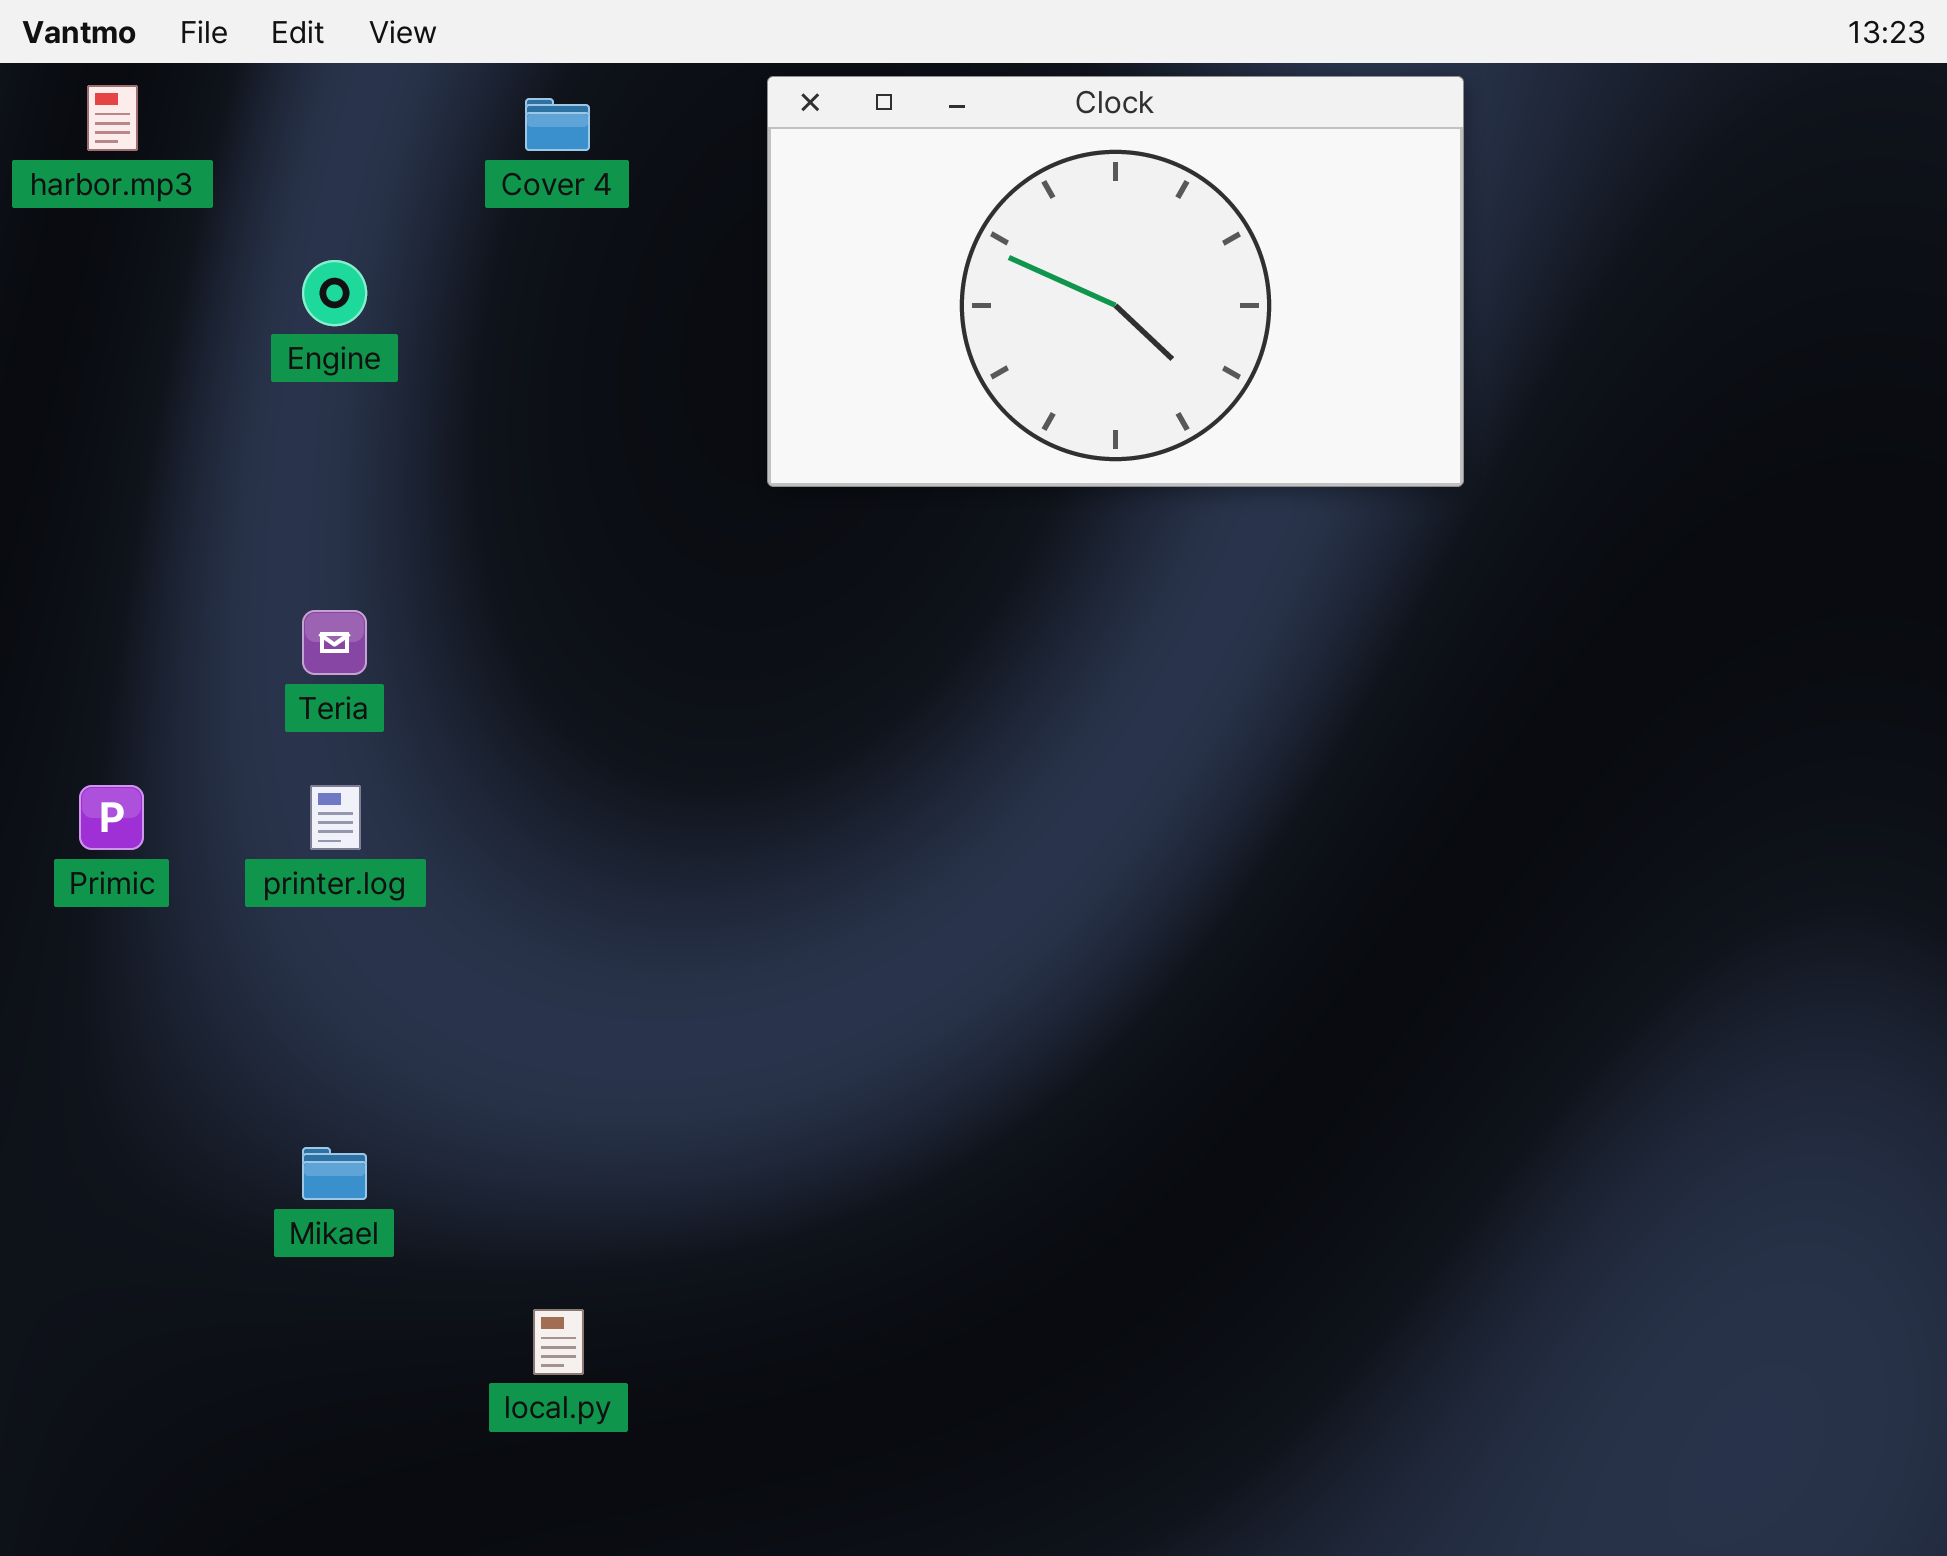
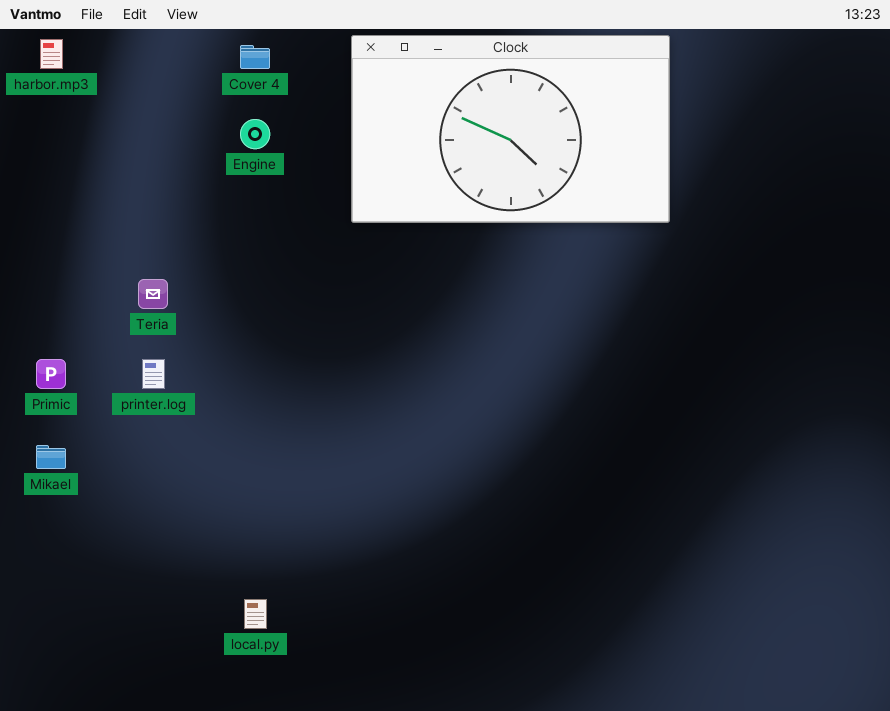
Engine: [302,260,367,326] -> [240,119,270,149], moved
Mikael: [302,1147,367,1200] -> [36,445,66,469], moved

